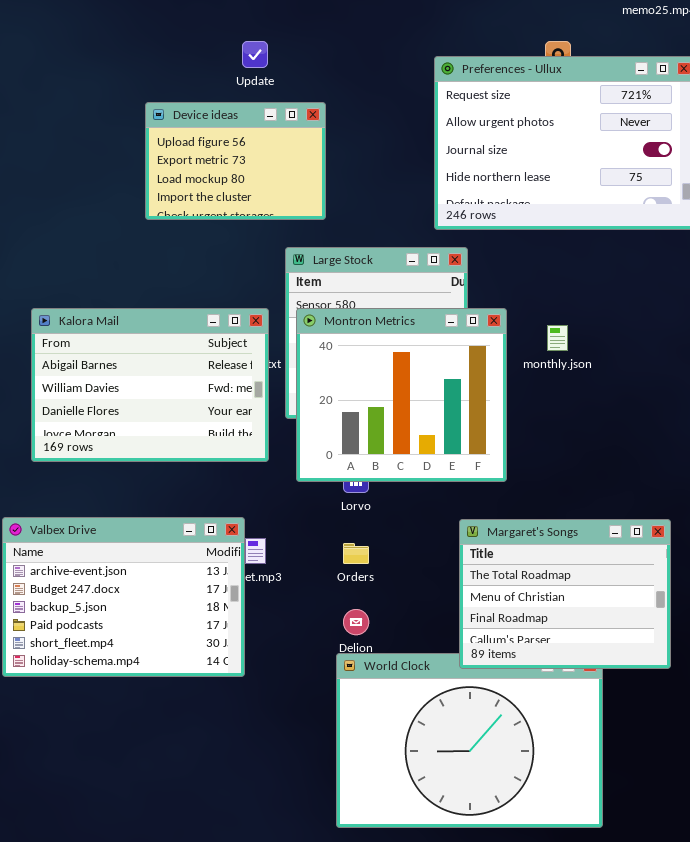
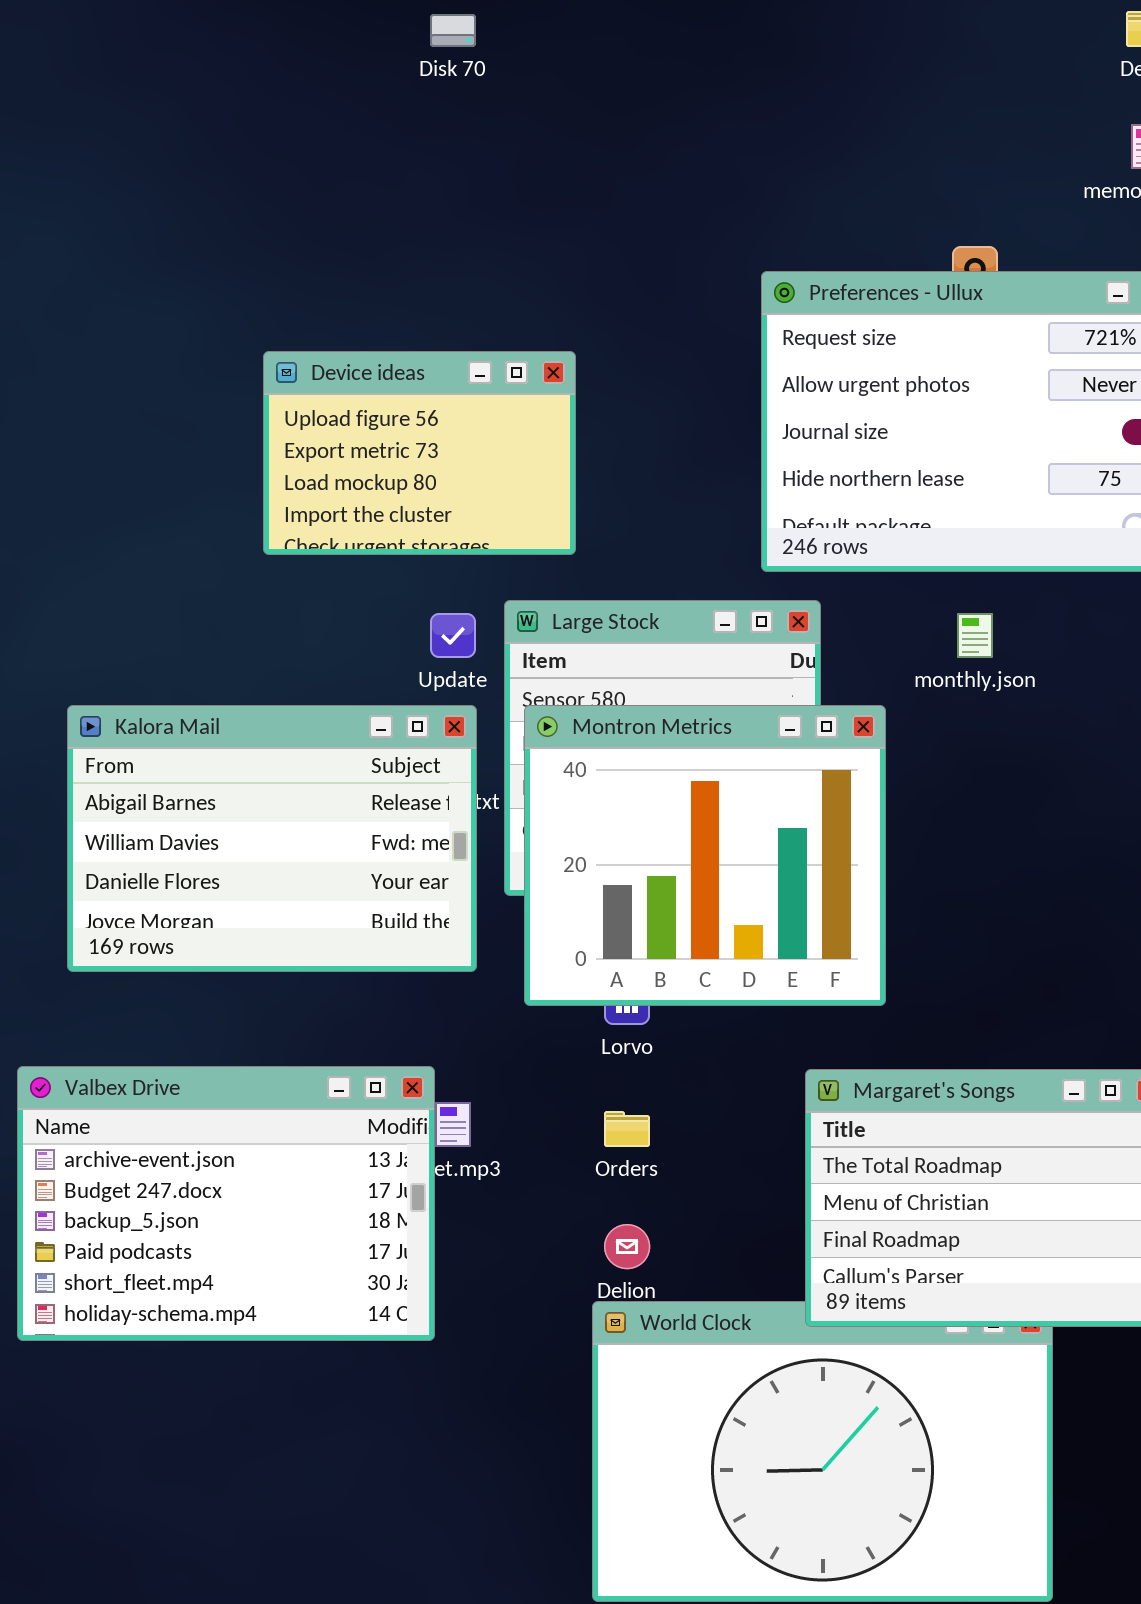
Update: [242,41,268,68] -> [430,613,476,658], moved
monthly.json: [547,325,568,351] -> [957,613,993,658], moved

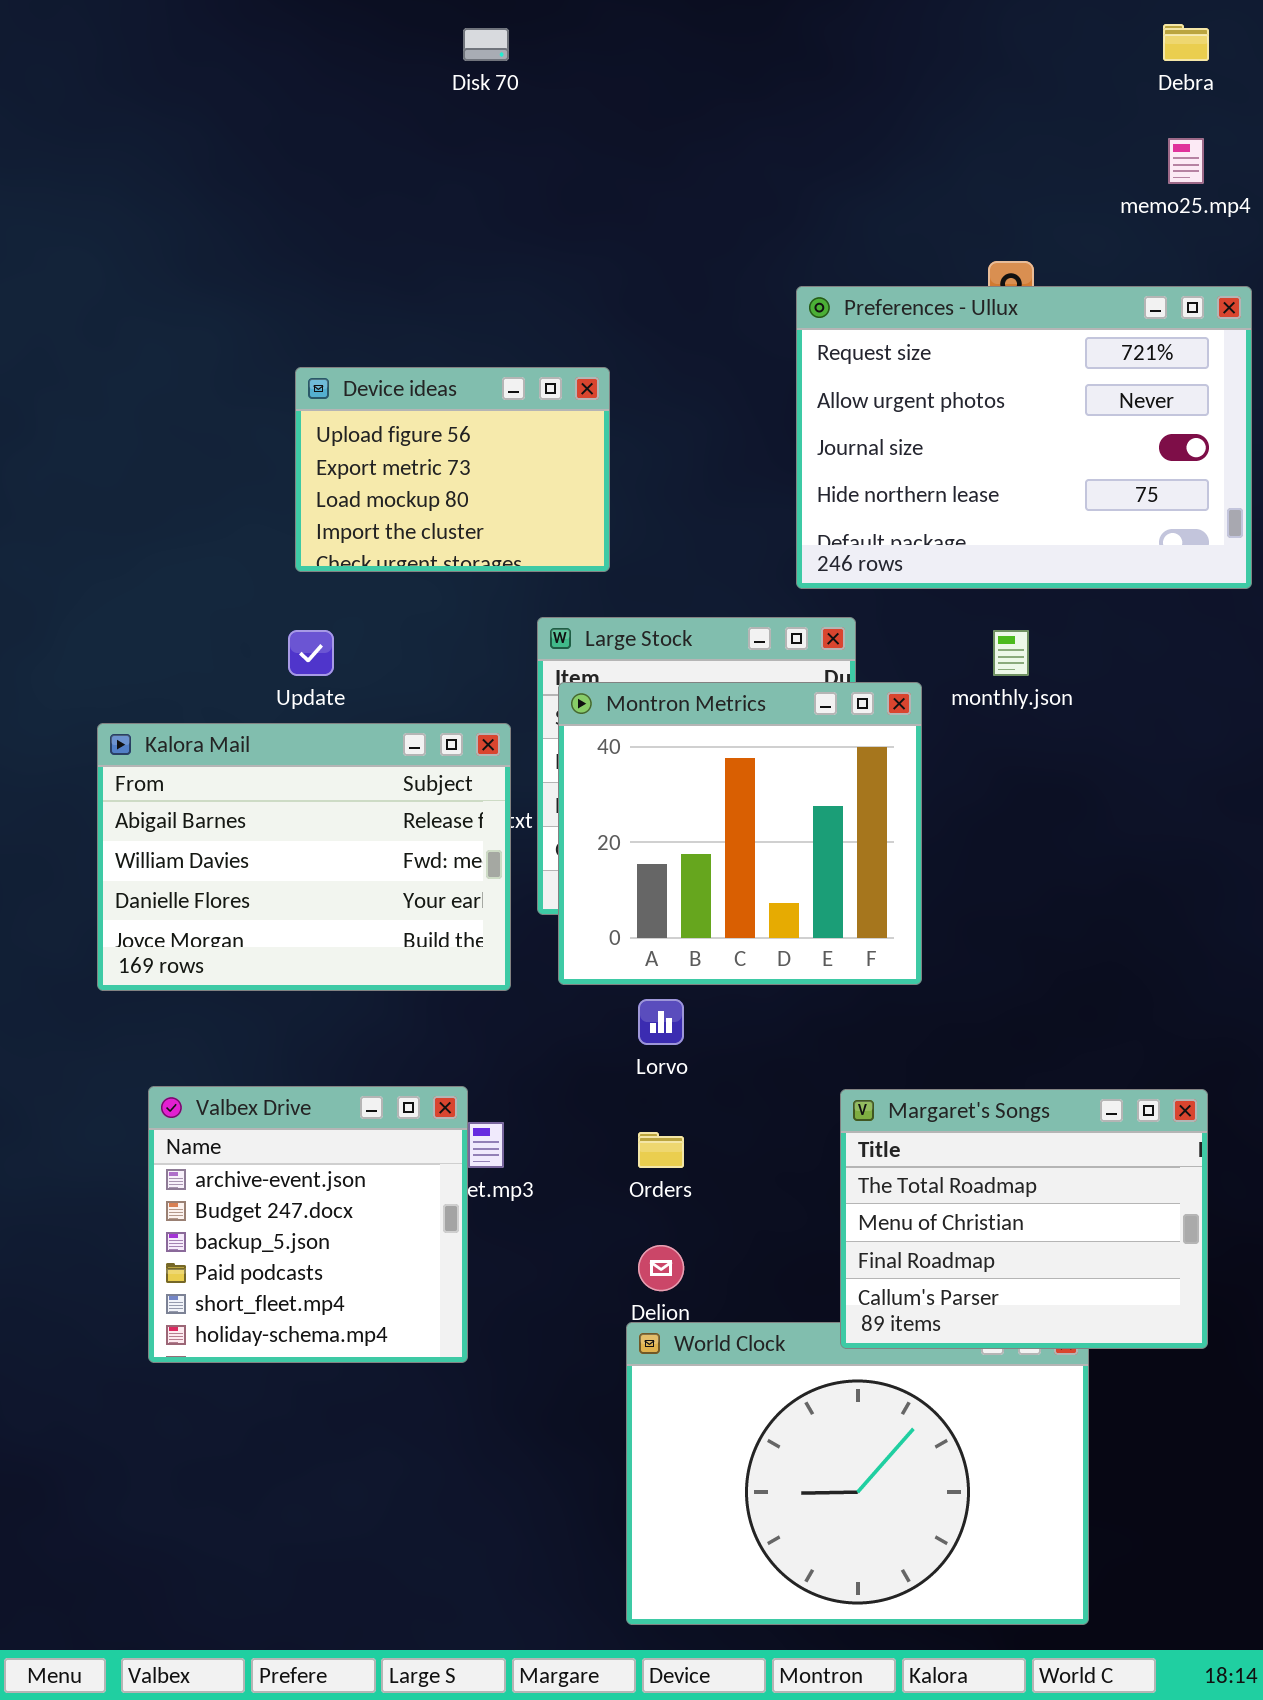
Update: [430,613,476,658] -> [288,630,334,676], moved
Montron Metrics: [524,705,886,1006] -> [558,682,922,985], moved
Valbex Drive: [17,1066,435,1341] -> [148,1086,468,1363], resized

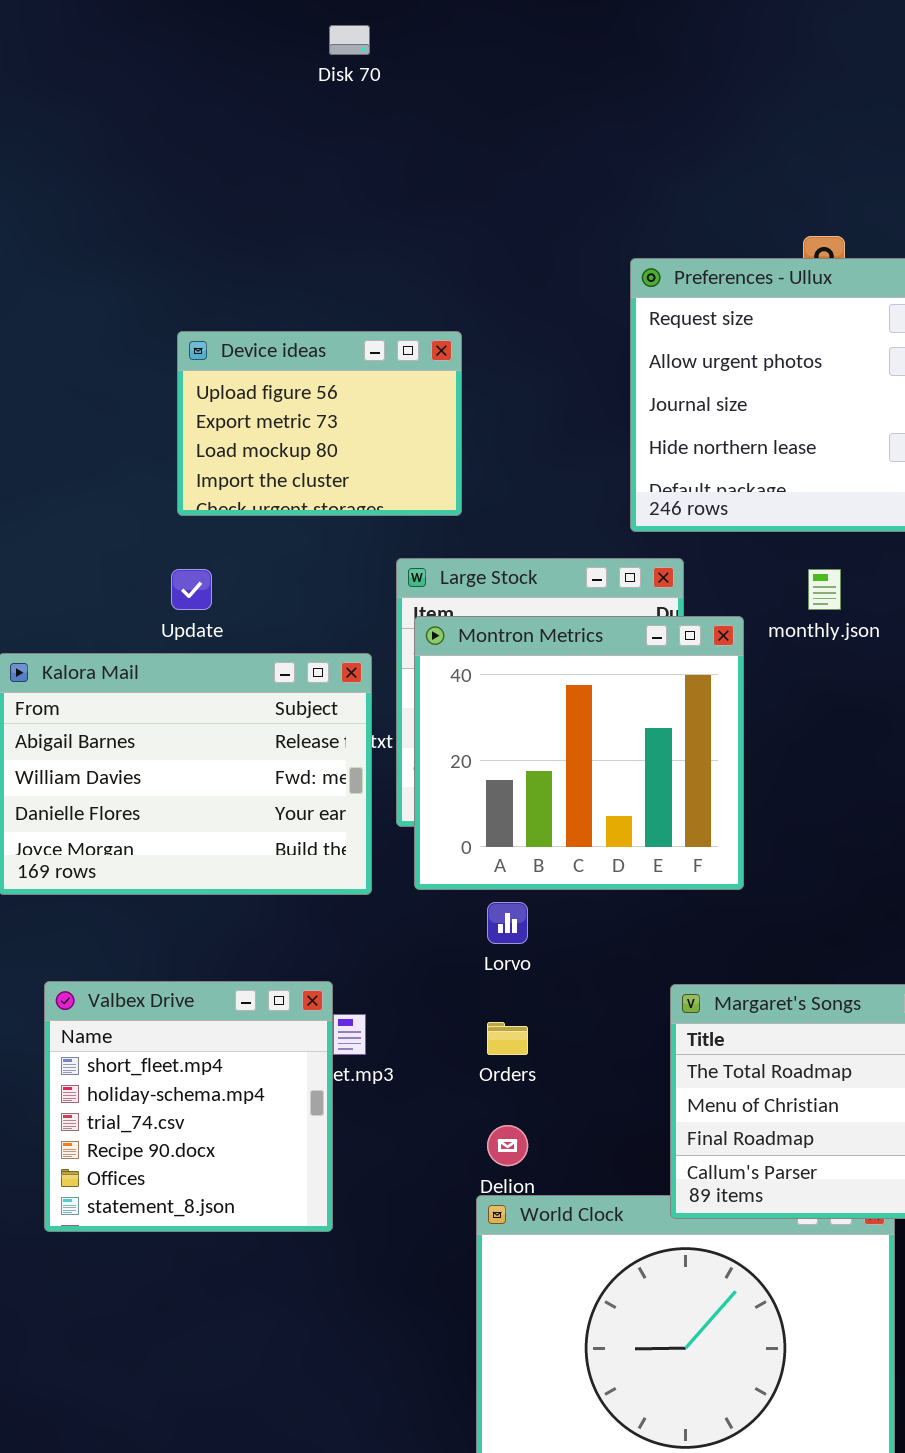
Valbex Drive: [148,1086,468,1363] -> [44,981,333,1232], scrolled down 4 rows

